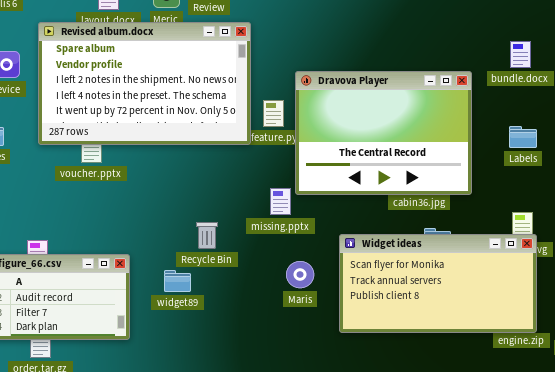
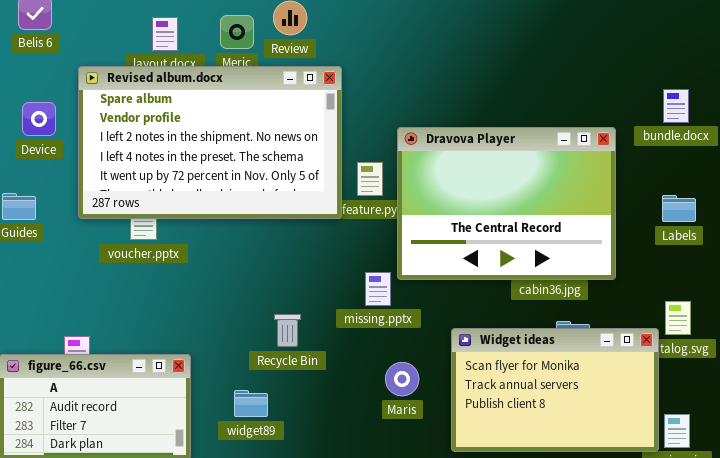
Widget ideas: [339,234,537,333] -> [451,328,659,452], resized
widget89: [164,270,191,292] -> [234,390,268,417], moved

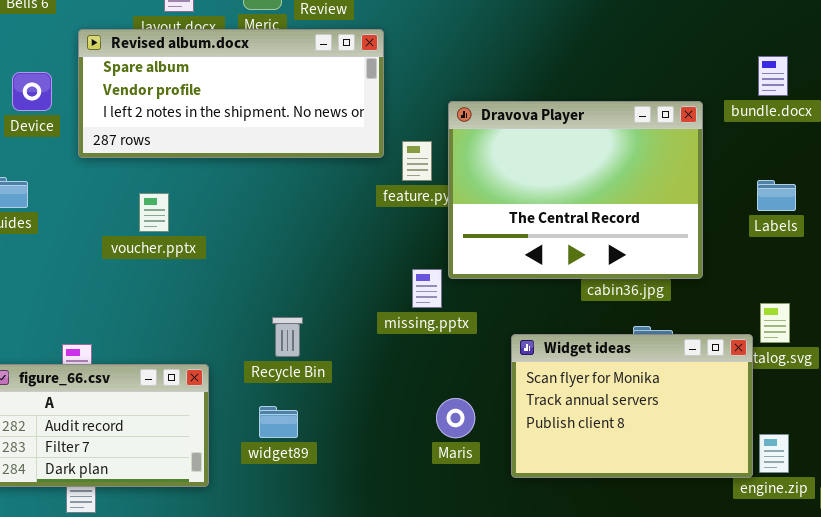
Revised album.docx: [78,66,342,219] -> [78,29,384,158], resized
Recycle Bin: [274,314,301,347] -> [272,317,303,357], moved
Maris: [385,362,419,396] -> [436,398,475,438], moved

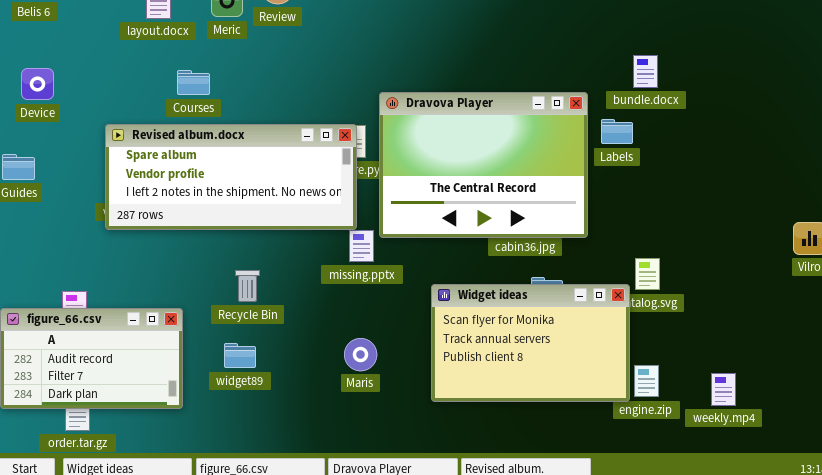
Revised album.docx: [78,29,384,158] -> [105,124,357,230], moved
Labels: [757,180,796,211] -> [601,119,633,144], moved
Maris: [436,398,475,438] -> [344,338,377,371], moved

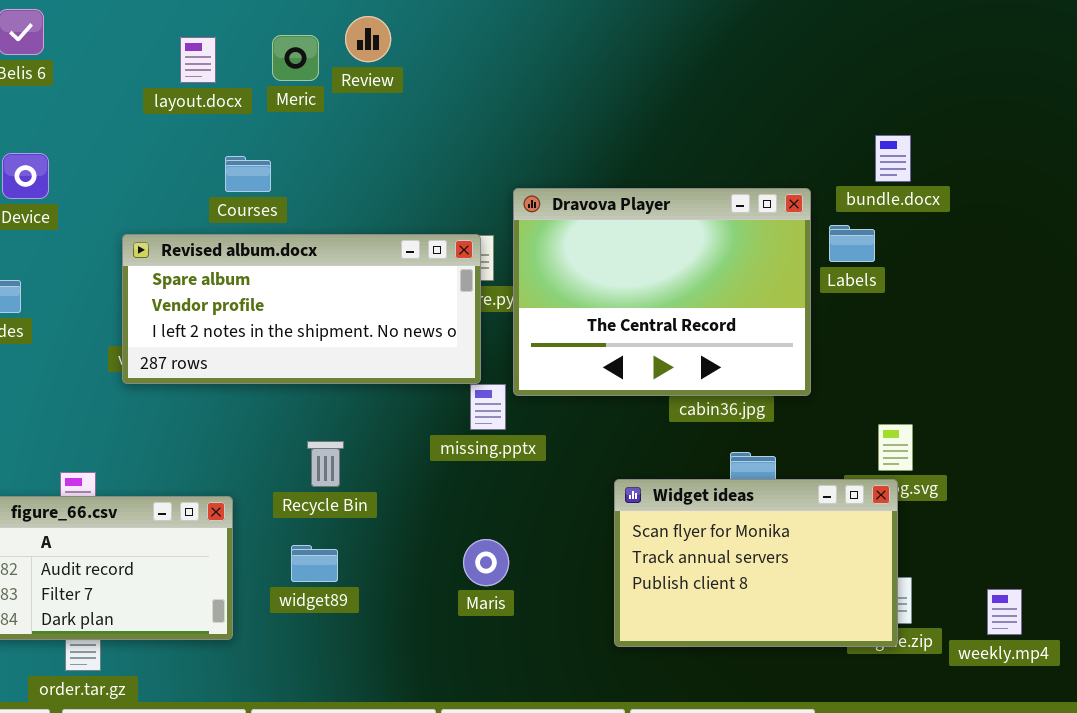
Widget ideas: [431,284,630,402] -> [614,479,898,647], moved

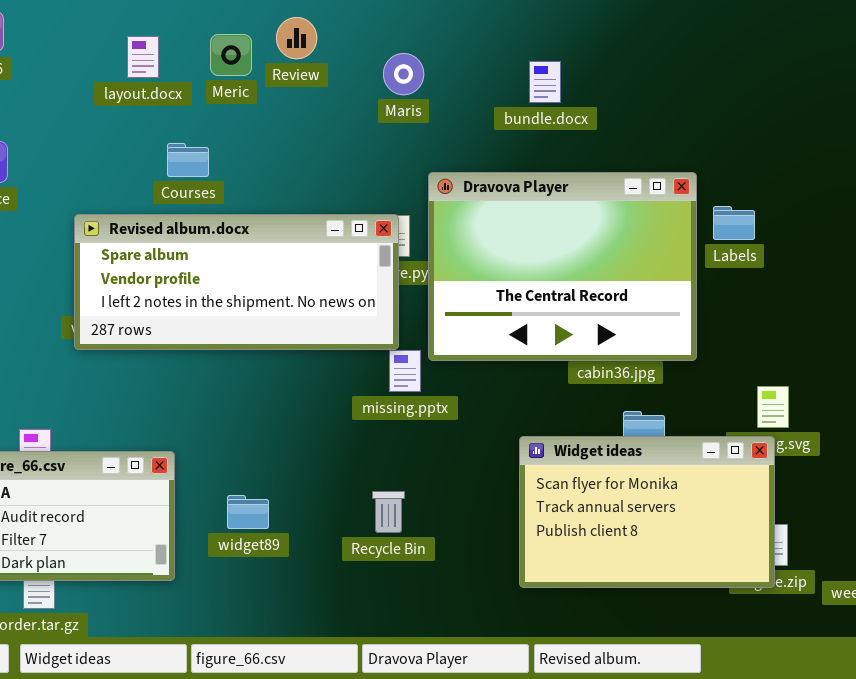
bundle.docx: [875,135,911,182] -> [529,61,561,103], moved
Recycle Bin: [307,441,344,487] -> [372,491,405,533], moved
Maris: [463,539,509,586] -> [383,53,424,95], moved

